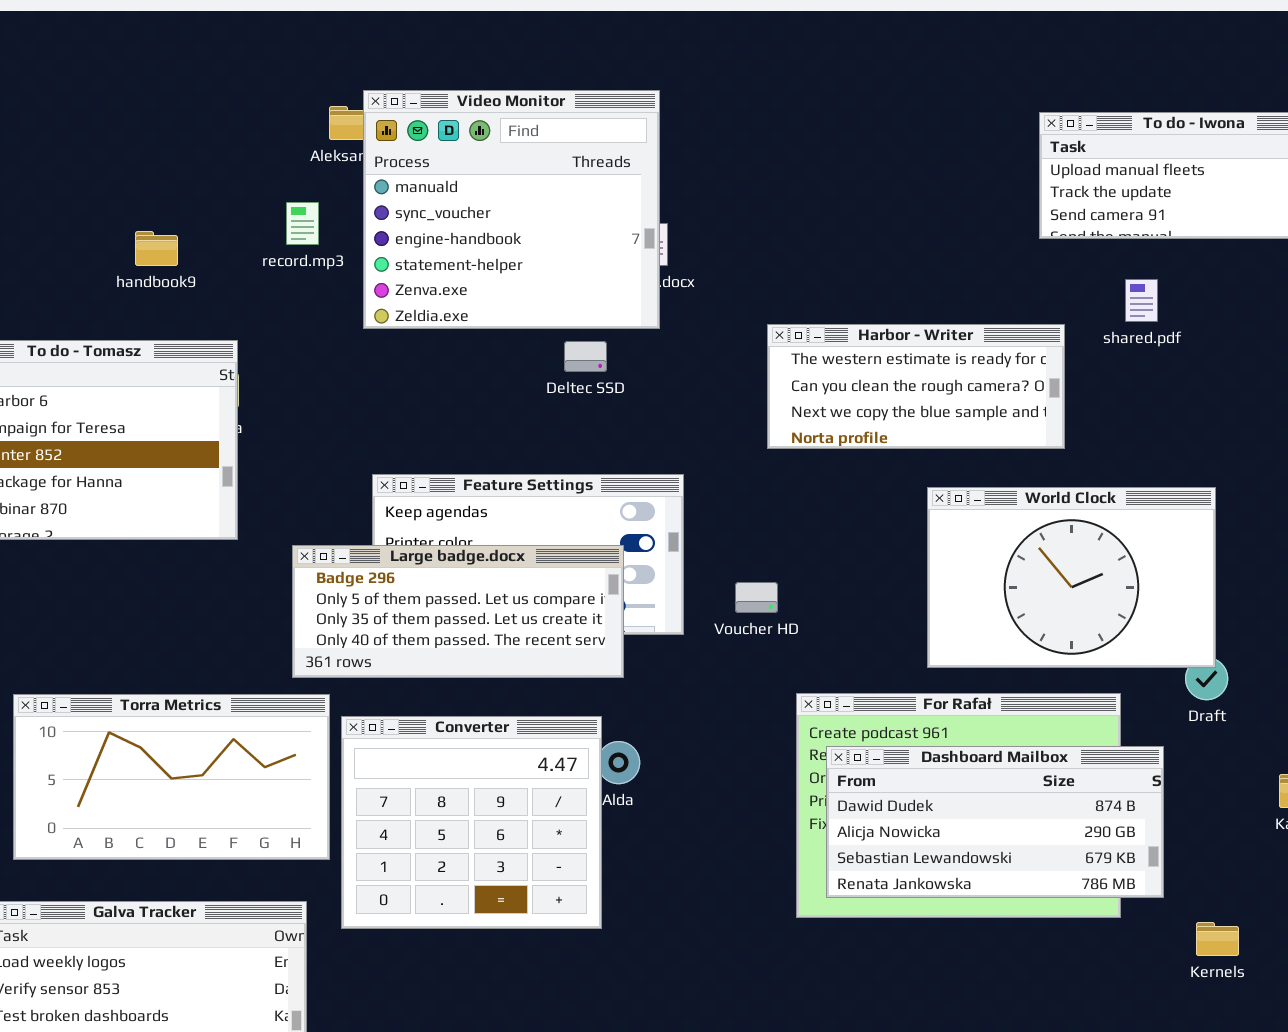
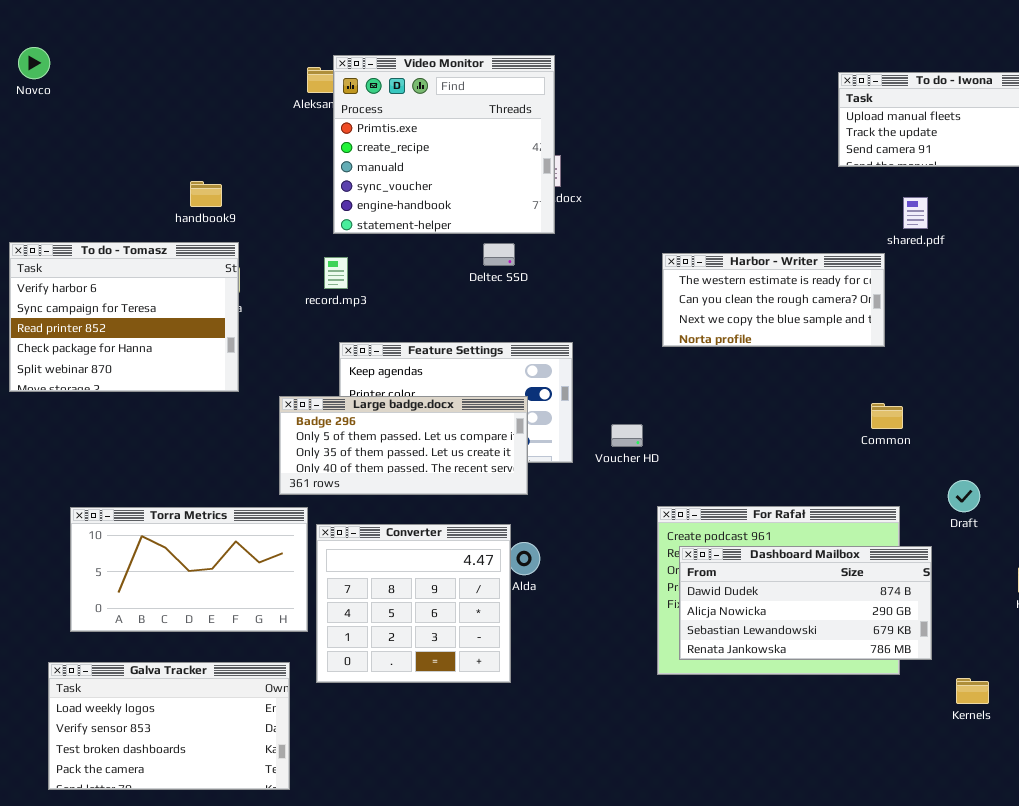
Video Monitor: [363,90,660,329] -> [333,55,555,234], scrolled up 2 rows
record.mp3: [286,202,319,245] -> [324,257,348,289], moved
handbook9: [135,231,178,266] -> [190,181,222,207], moved
Harbor - Writer: [767,324,1065,449] -> [662,253,885,347], moved
World Clock: [927,487,1216,668] -> none, closed

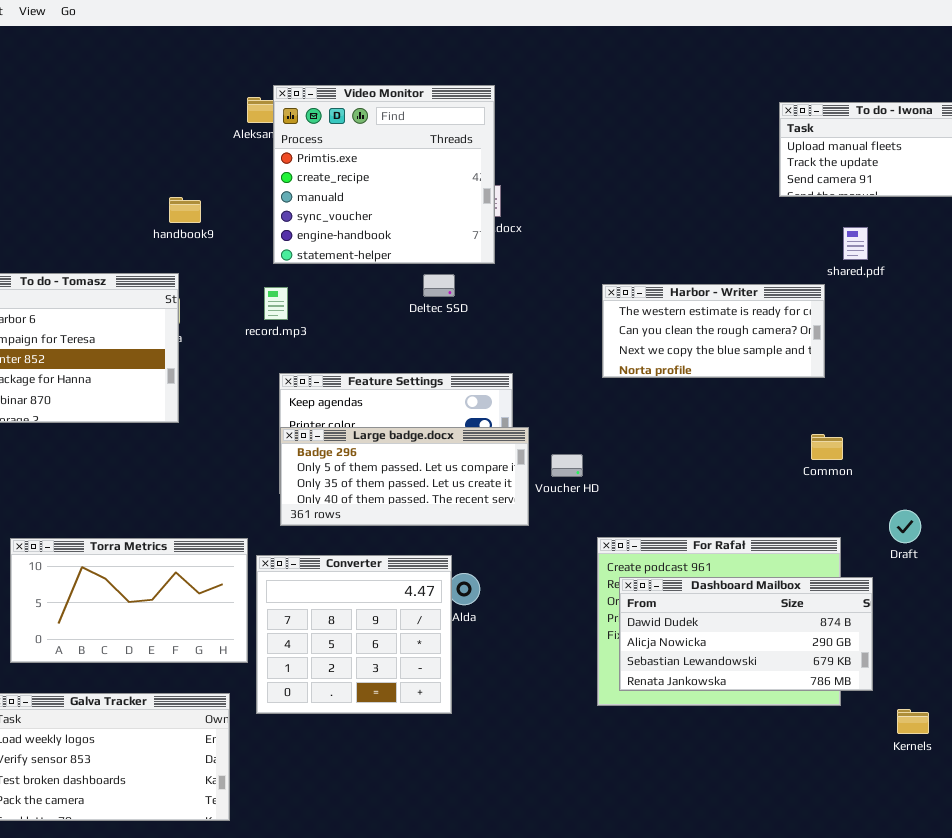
handbook9: [190,181,222,207] -> [169,197,201,223], moved
Large badge.docx: [279,396,528,495] -> [280,427,529,526], moved

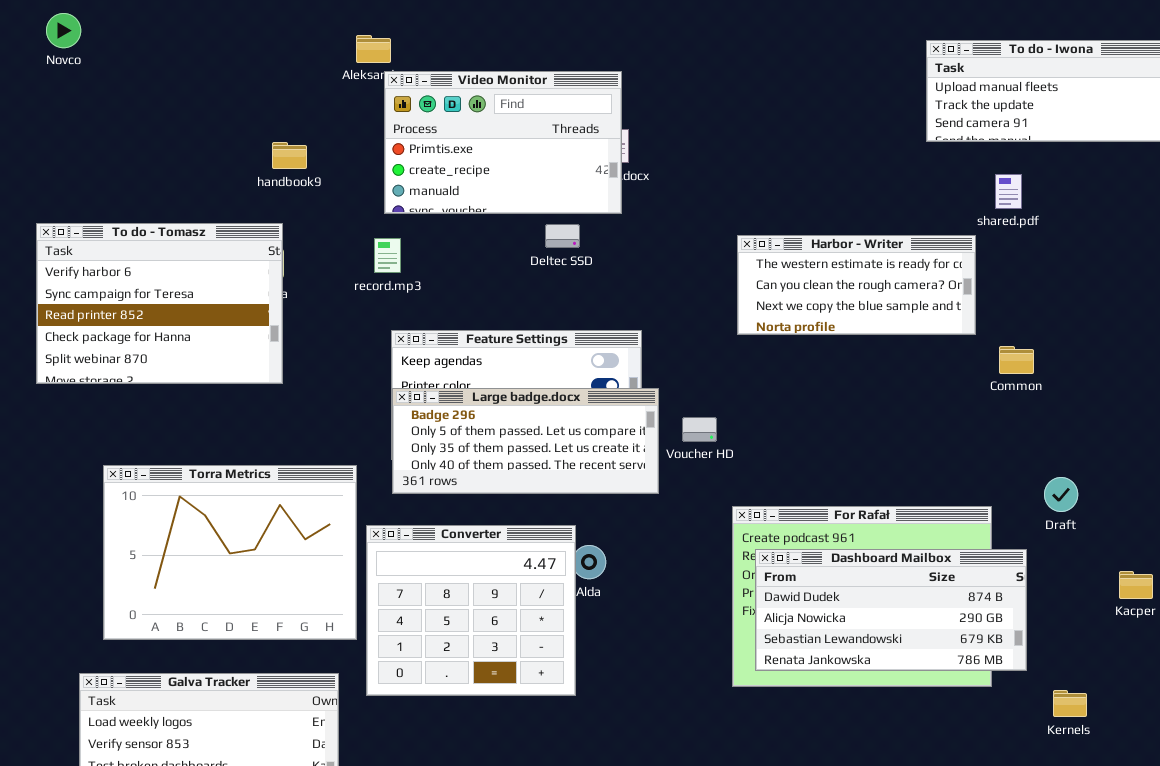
Video Monitor: [273,85,495,264] -> [384,71,622,214], resized
Common: [811,434,843,460] -> [999,346,1034,374], moved
Torra Metrics: [10,538,248,663] -> [103,465,357,640], resized

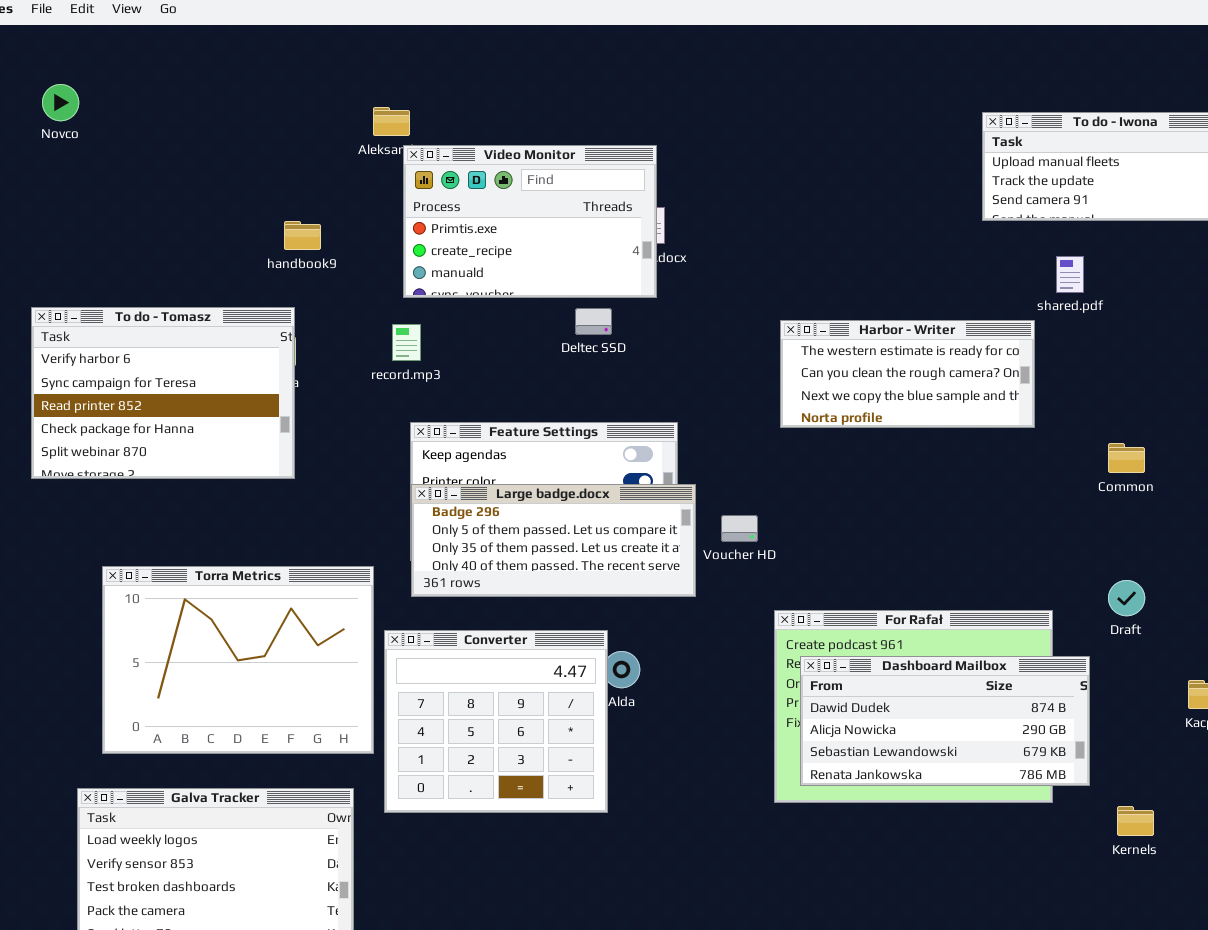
Common: [999,346,1034,374] -> [1108,443,1145,473], moved

